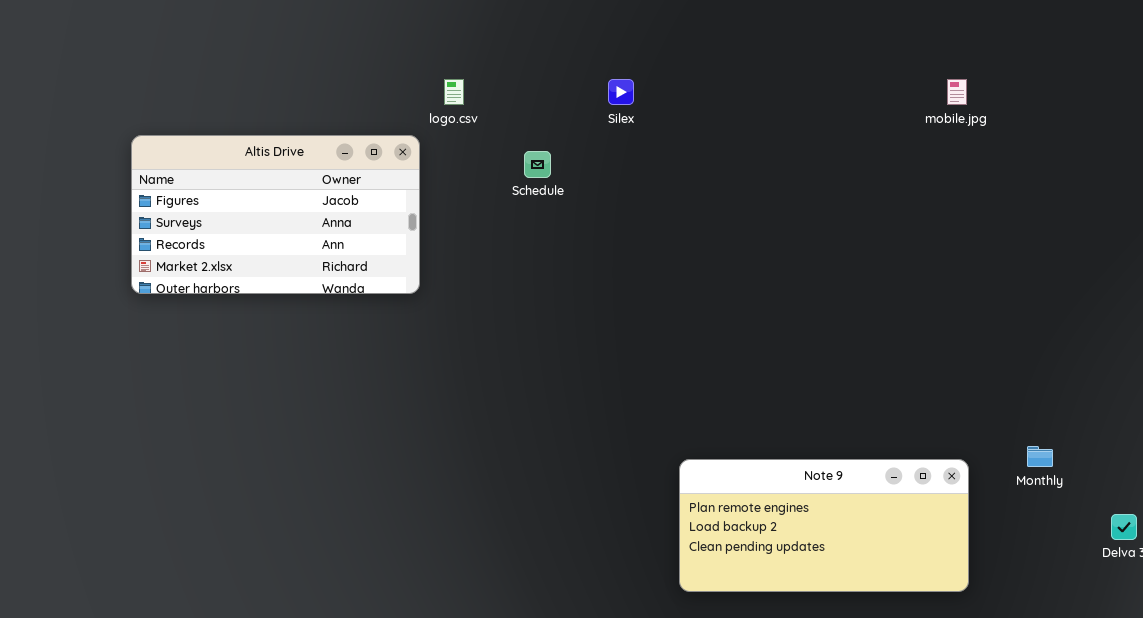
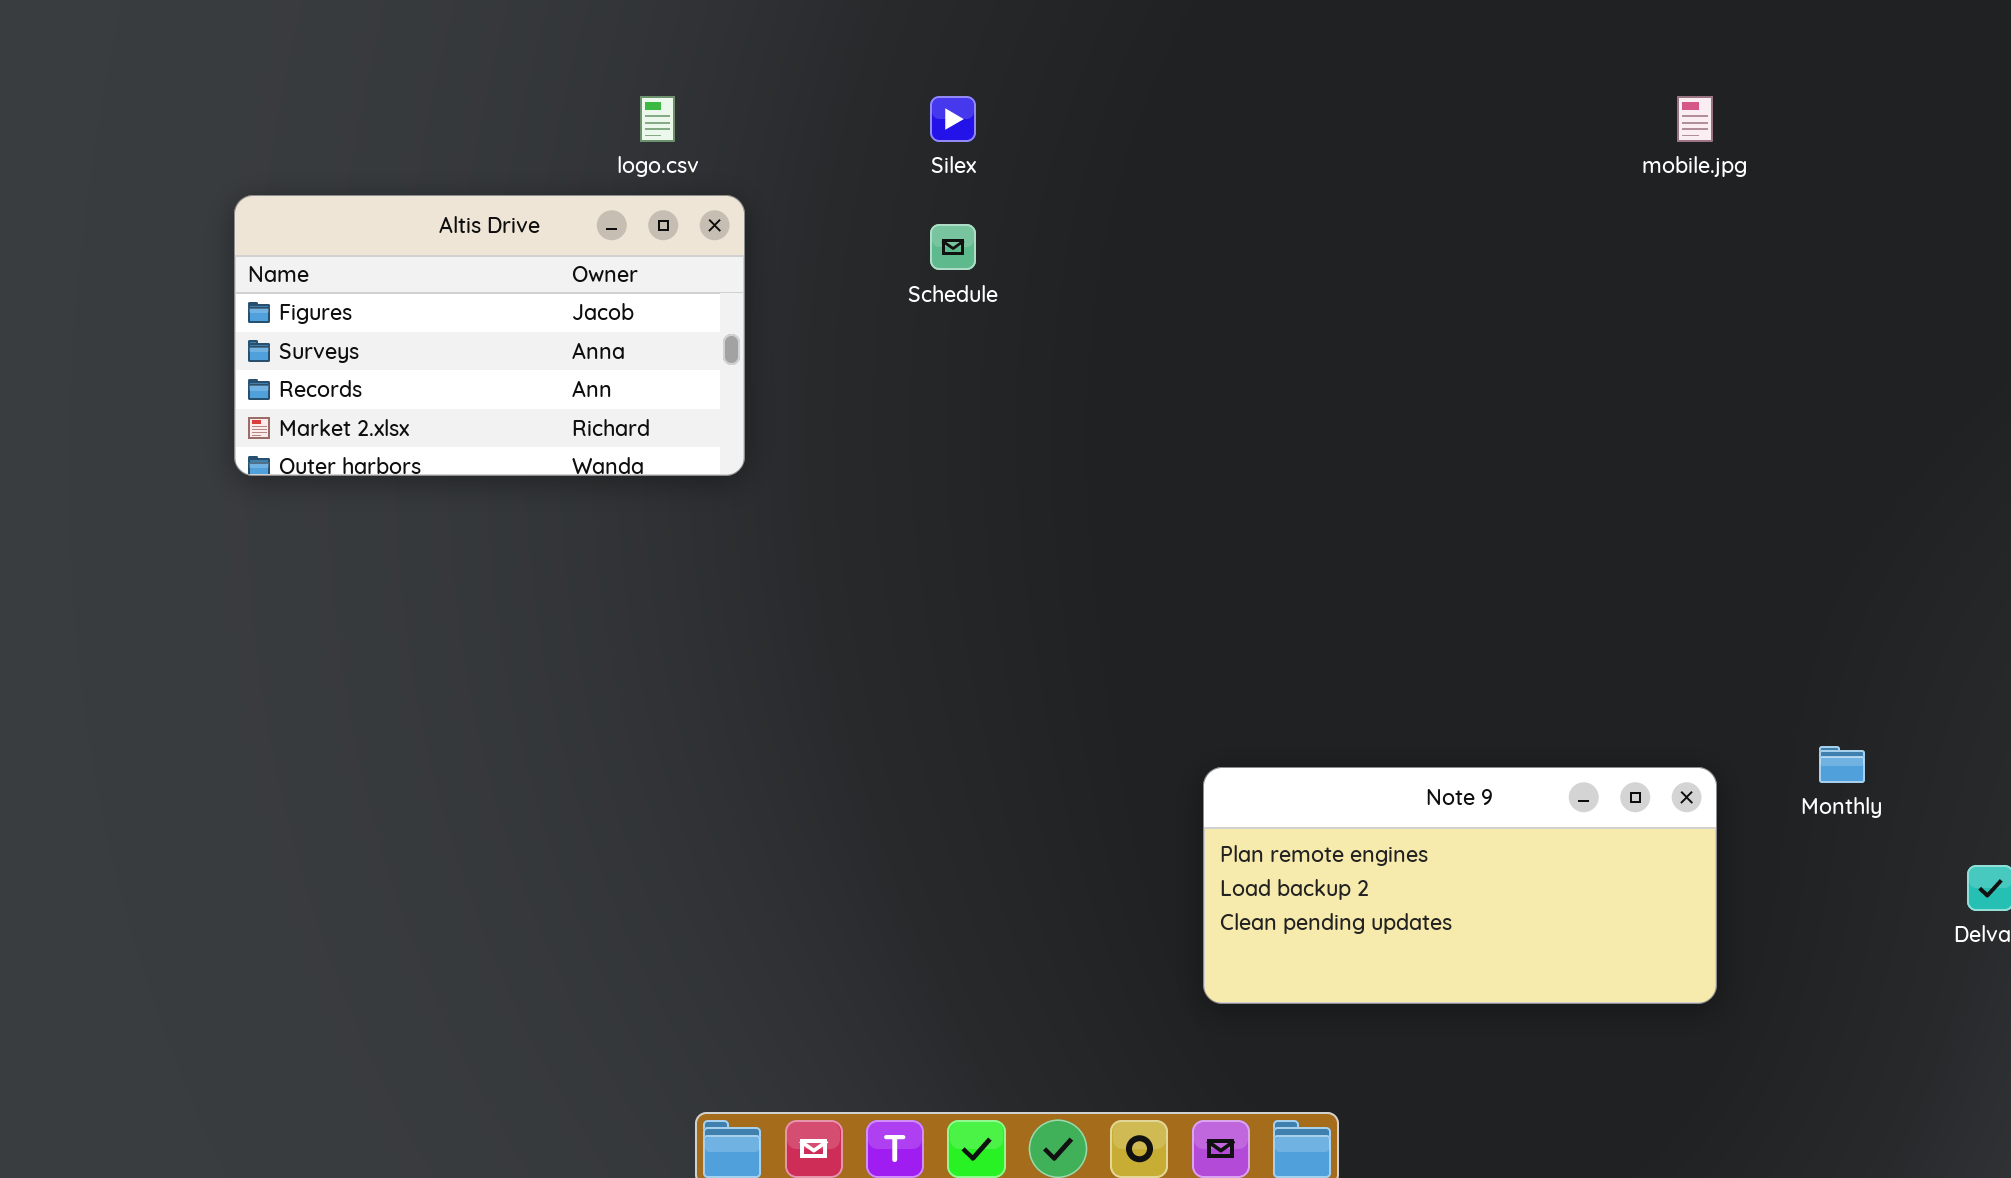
logo.csv: [444,79,464,105] -> [640,96,675,142], moved
Silex: [608,79,634,105] -> [930,96,976,142], moved

